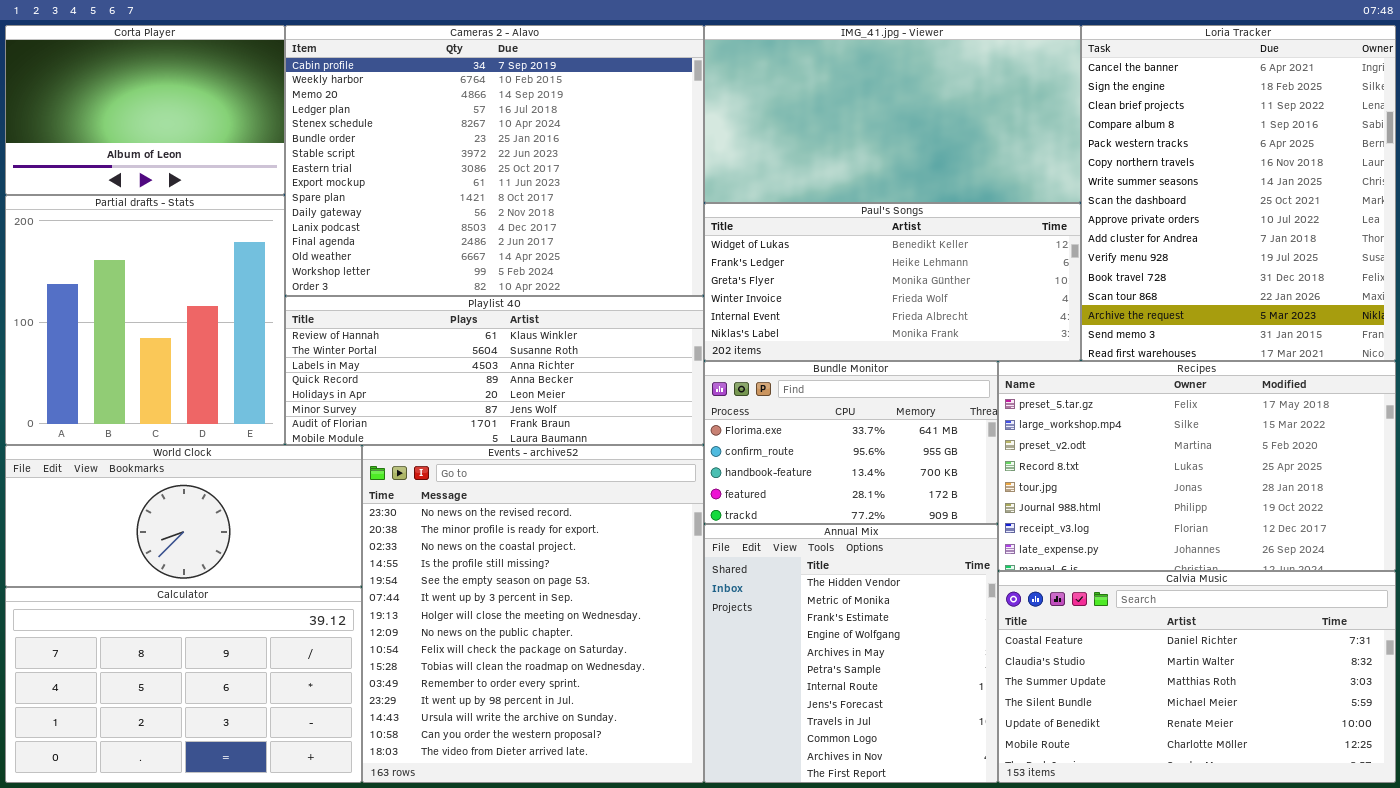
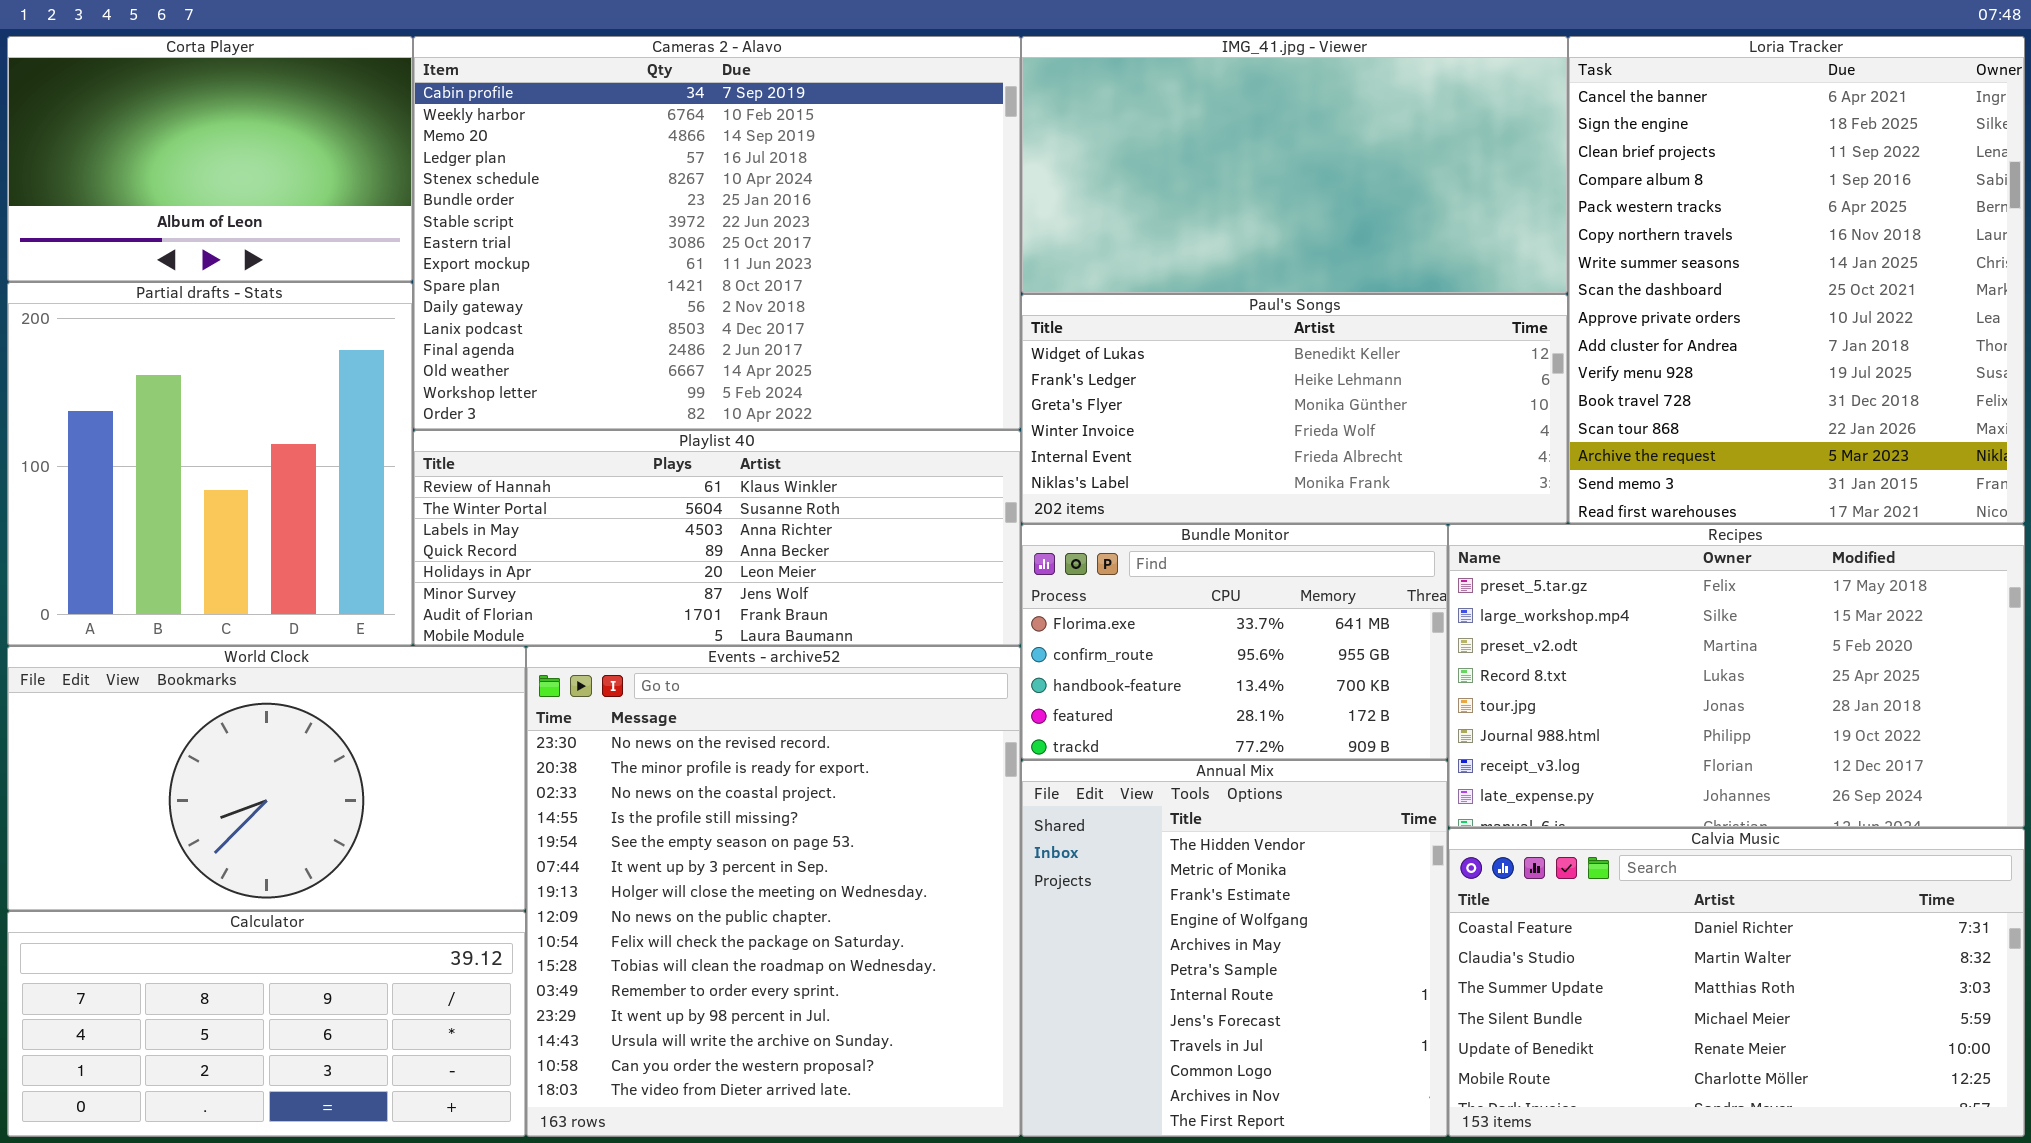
World Clock: [5,445,362,587] -> [7,646,526,911], resized
Calculator: [5,587,362,783] -> [7,911,526,1137], resized

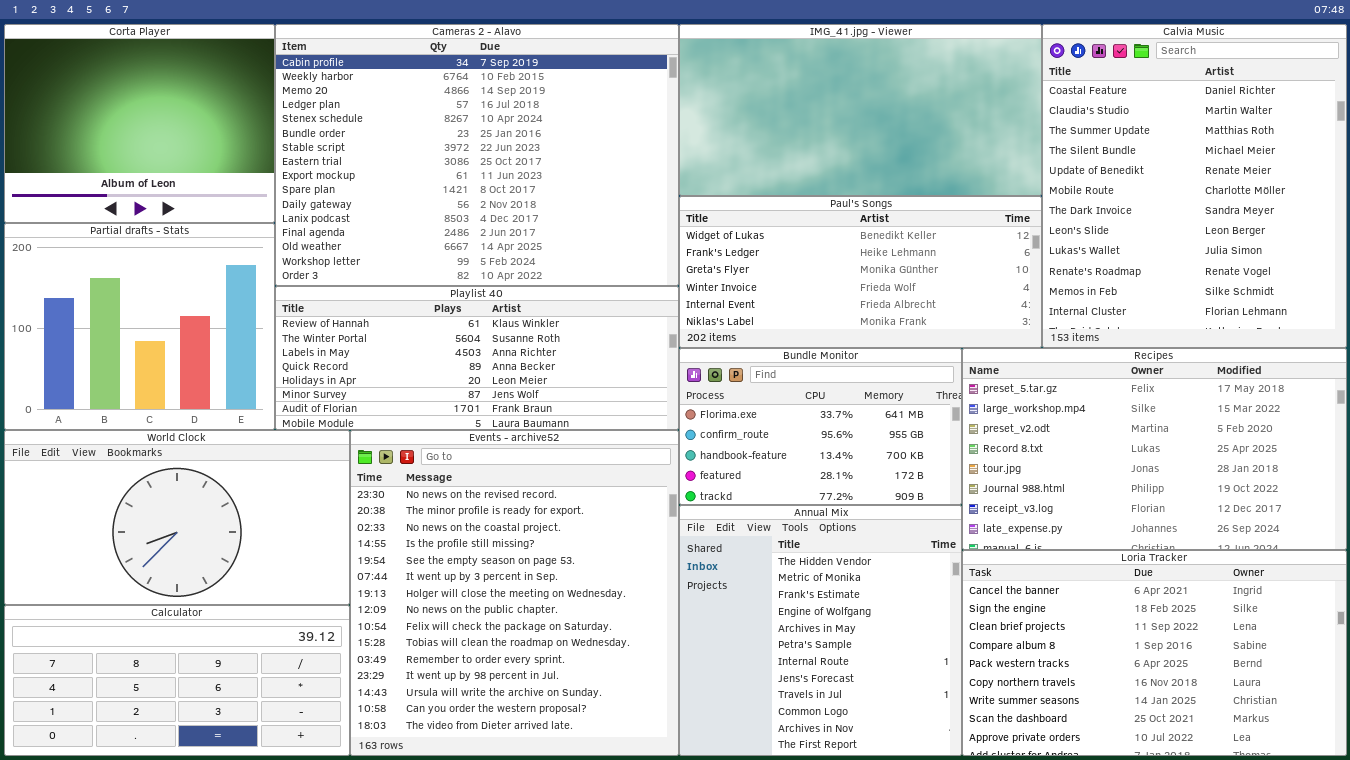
Corta Player: [7,36,413,282] -> [4,24,275,223], resized
Loria Tracker: [1568,36,2025,524] -> [962,550,1347,756], moved, resized
Partial drafts - Stats: [7,282,413,646] -> [4,223,275,430], resized
Calvia Music: [1448,828,2025,1137] -> [1042,24,1347,348], moved, resized

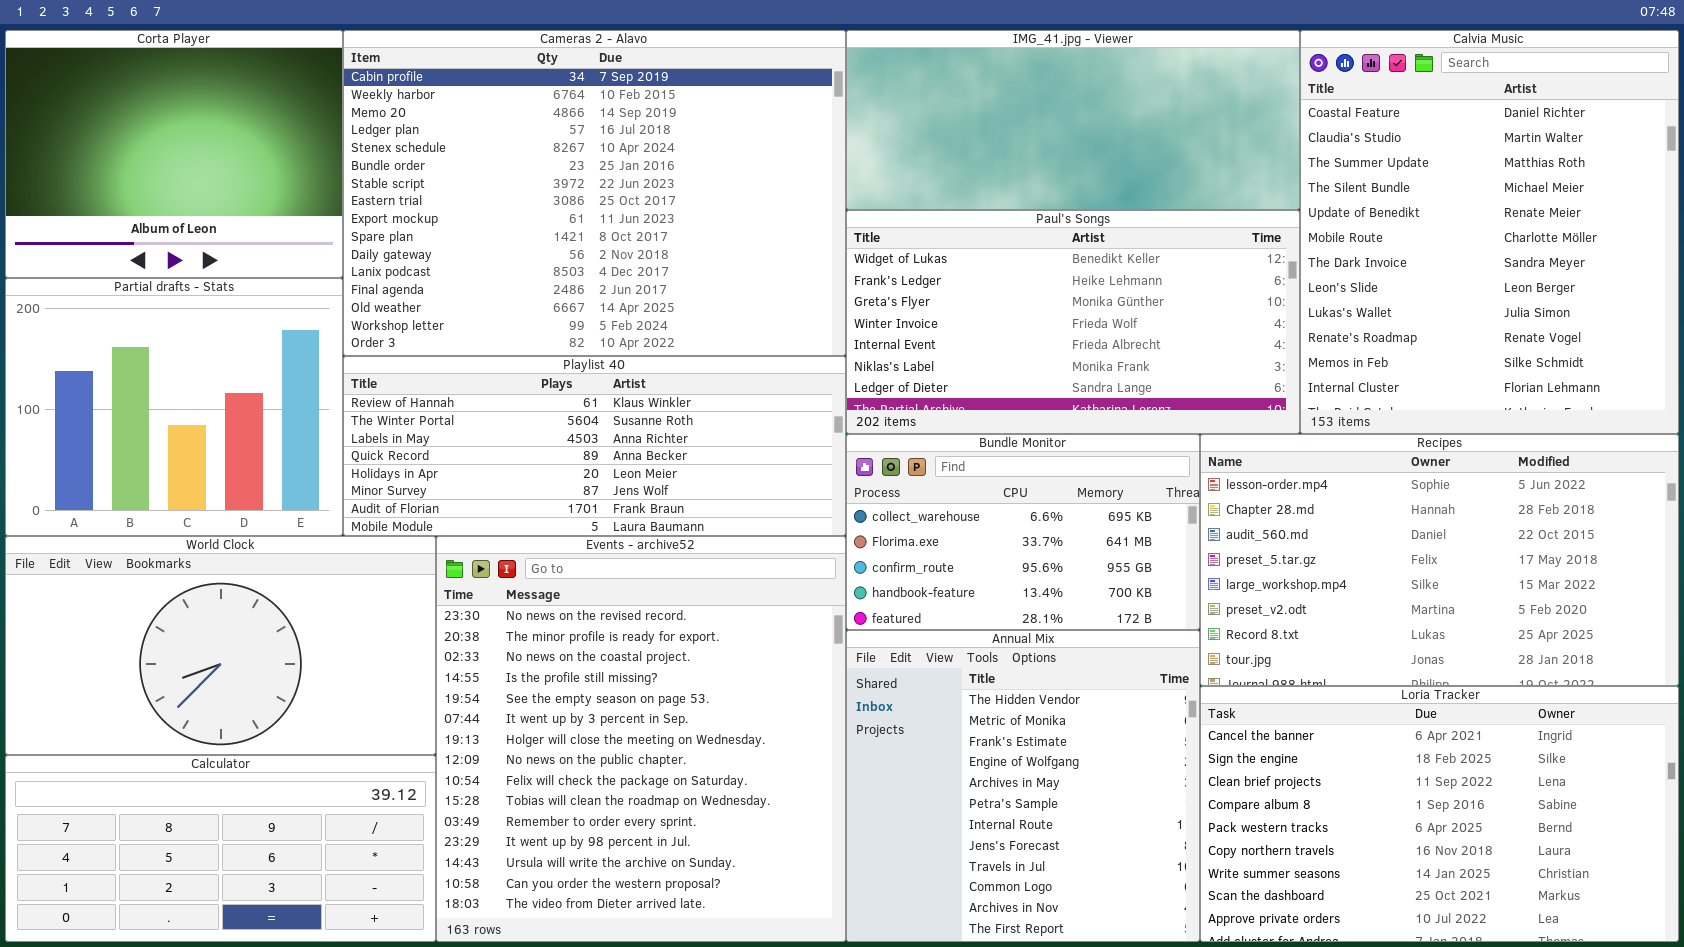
IMG_41.jpg - Viewer: [679,24,1042,196] -> [846,30,1300,210], resized
Paul's Songs: [679,196,1042,348] -> [846,210,1300,434], resized
Bundle Monitor: [679,348,962,505] -> [846,434,1200,630], scrolled up 1 row
Recipes: [962,348,1347,550] -> [1200,434,1679,686], scrolled up 3 rows

